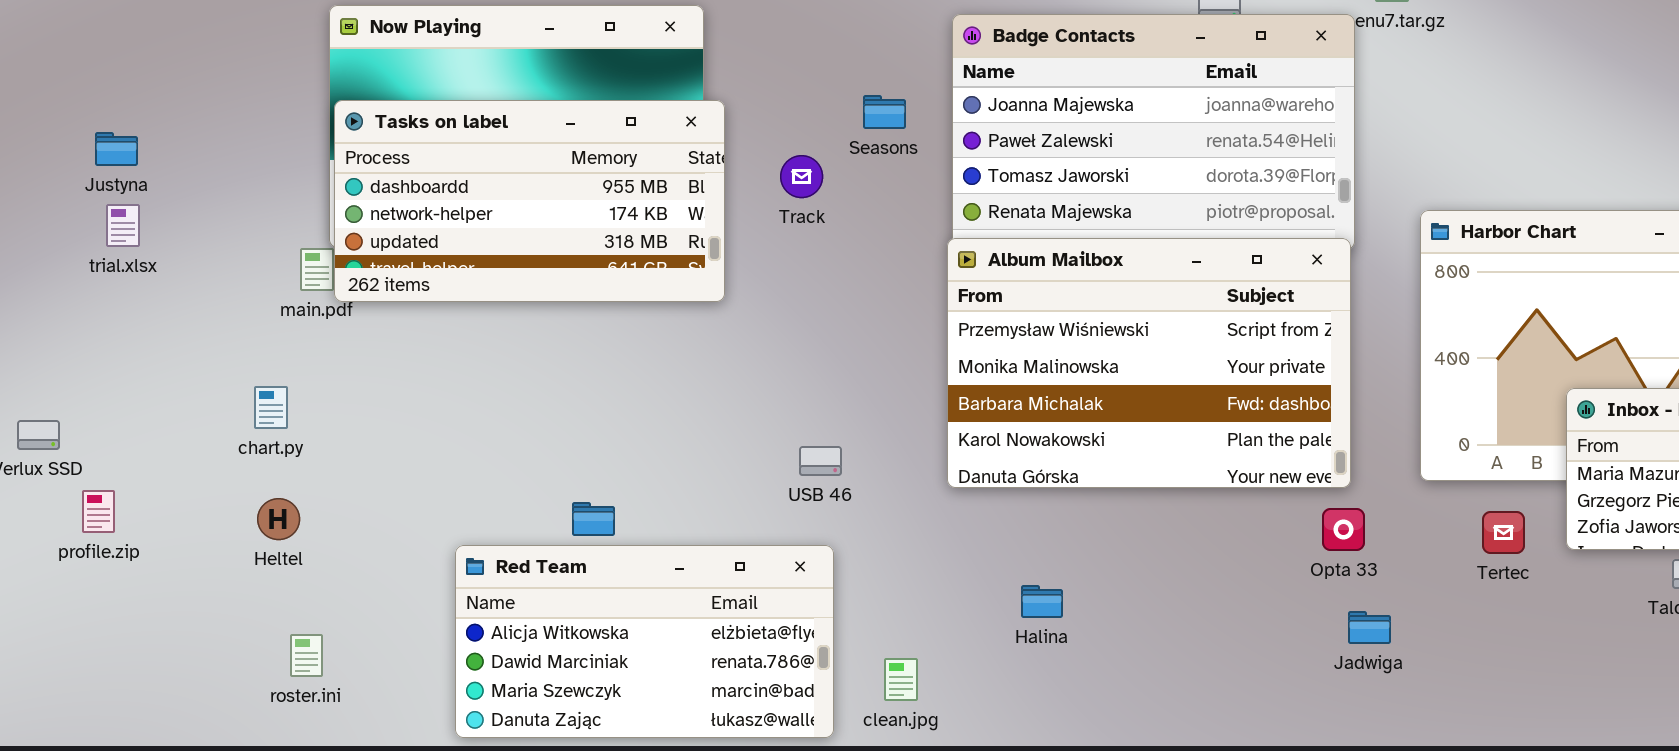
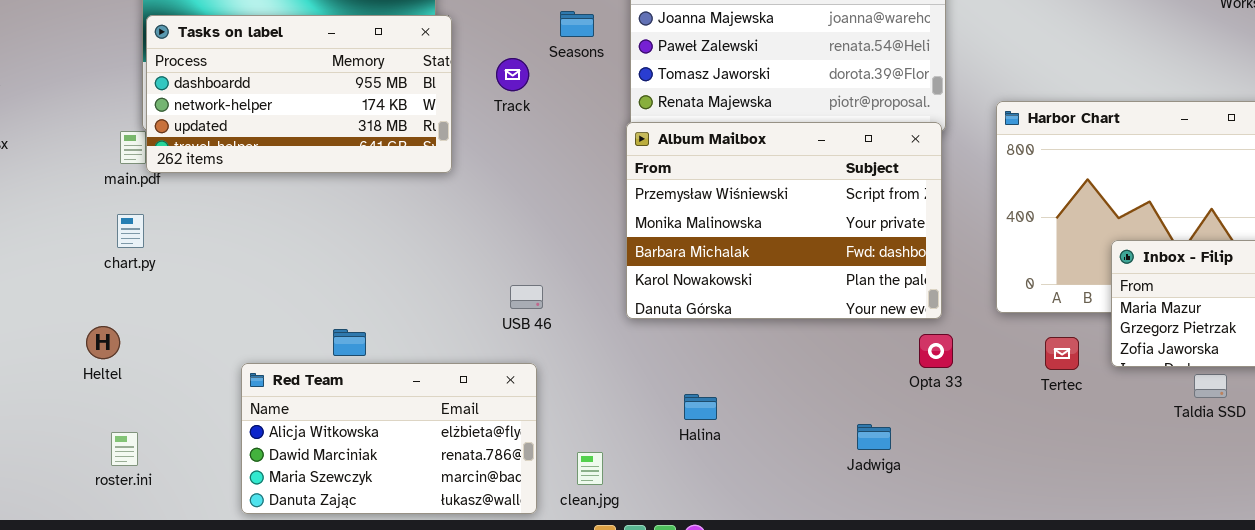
chart.py: [254,386,288,429] -> [117,214,144,248], moved
Jadwiga: [1348,611,1391,644] -> [857,424,891,450], moved

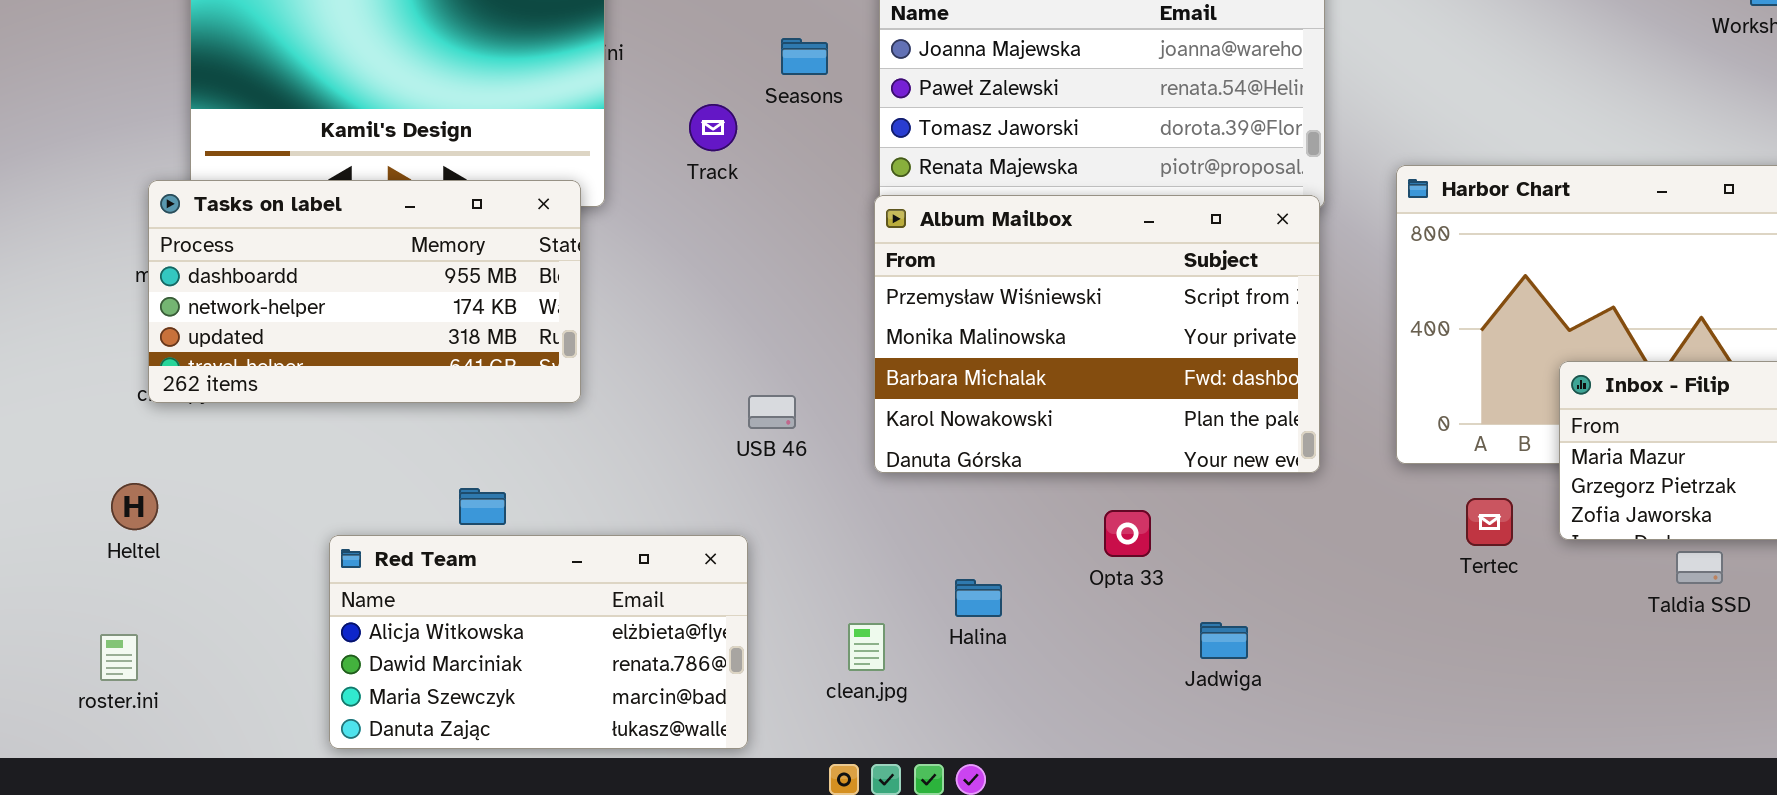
Tasks on label: [146,15,452,173] -> [148,180,581,403], moved
USB 46: [510,285,543,309] -> [748,395,796,429], moved
Opta 33: [919,334,953,368] -> [1104,510,1151,557], moved
roster.ini: [111,432,138,466] -> [100,634,138,681], moved
clean.jpg: [577,452,603,485] -> [848,623,885,671], moved

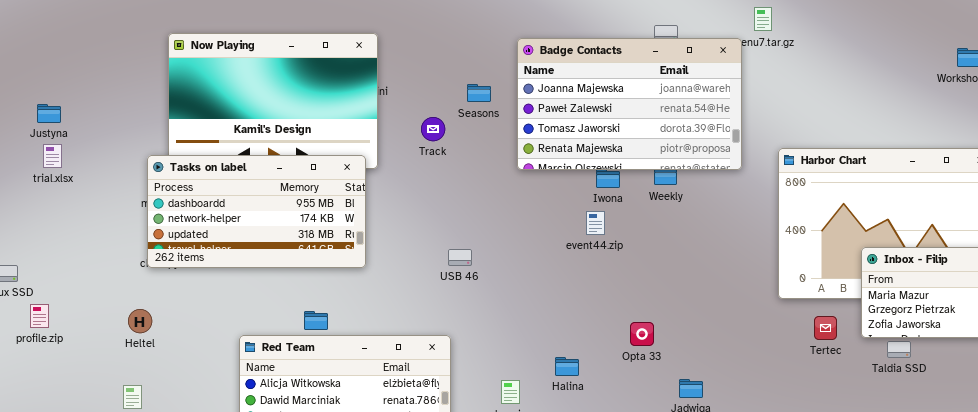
Album Mailbox: [874,195,1320,473] -> none, closed
USB 46: [748,395,796,429] -> [448,249,472,266], moved
Taldia SSD: [1676,551,1723,584] -> [887,341,911,358], moved

